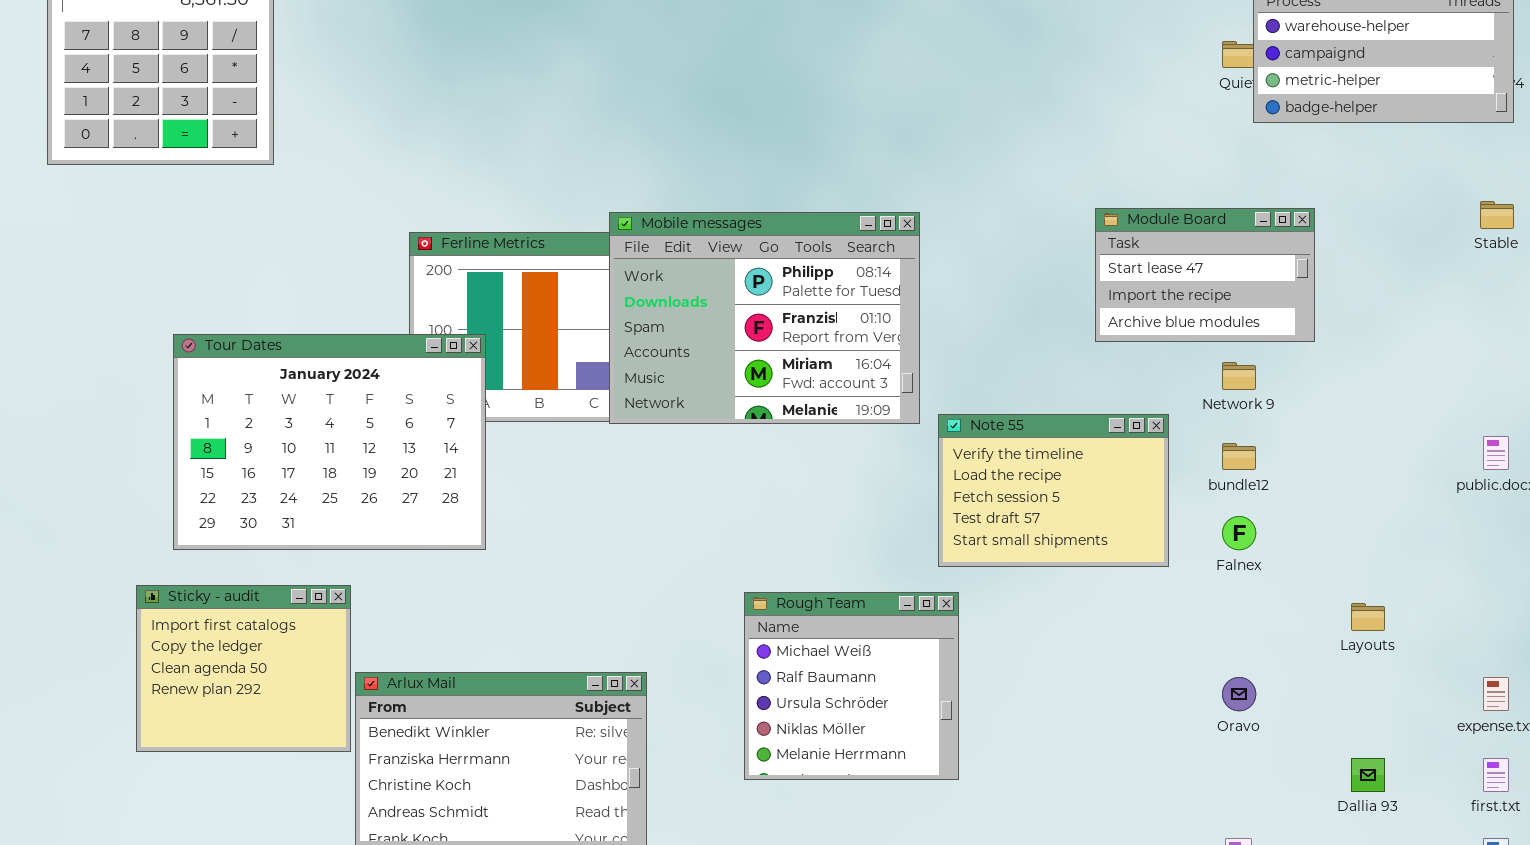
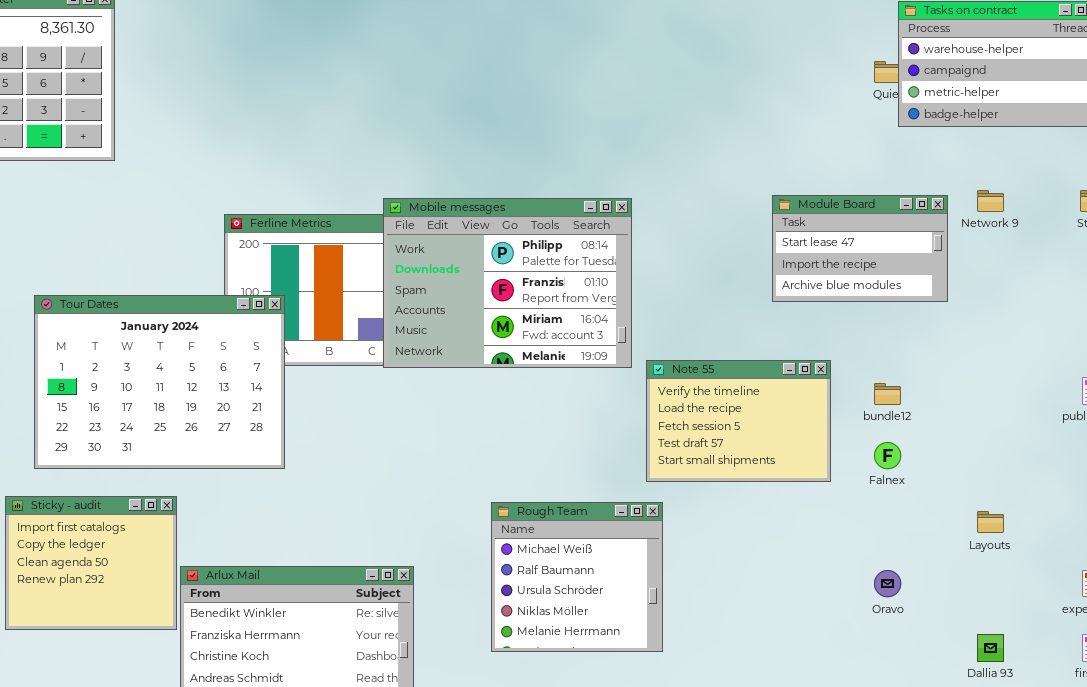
Network 9: [1222,362,1256,390] -> [977,190,1004,212], moved

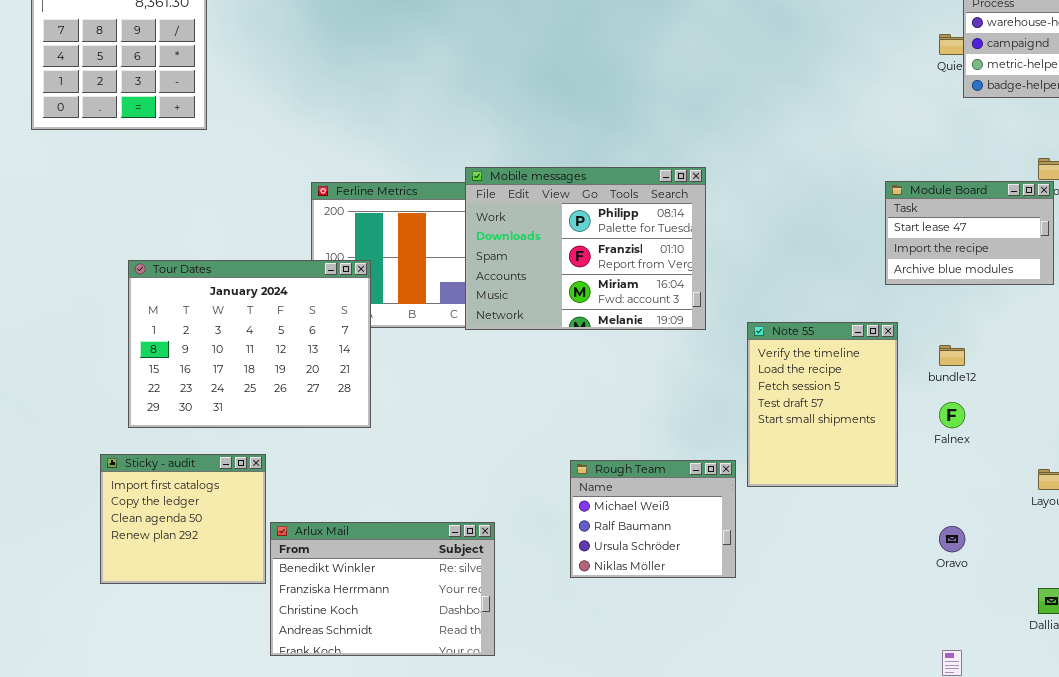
Module Board: [772,195,948,302] -> [885,181,1054,285], moved
Note 55: [646,360,831,482] -> [747,322,898,487], resized
Rough Team: [491,502,663,652] -> [570,460,736,578], resized

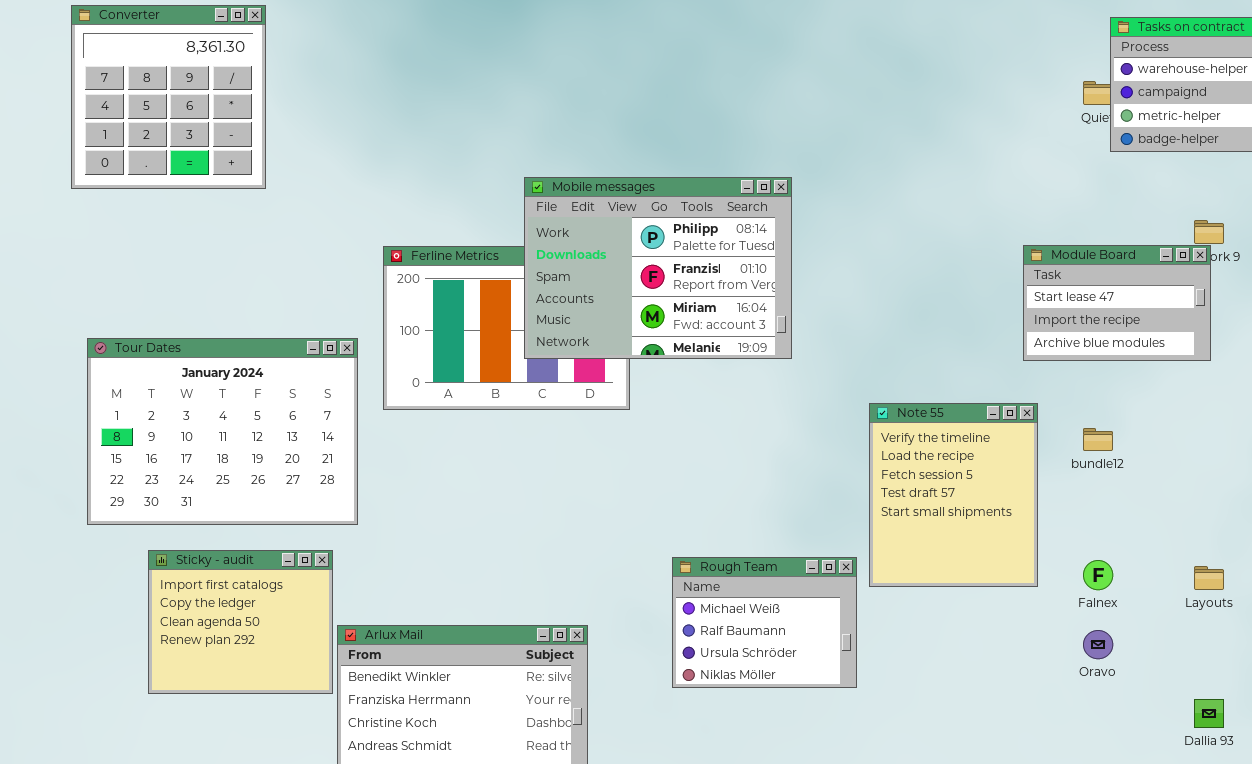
Mobile messages: [465,167,706,330] -> [524,177,792,359], moved
Tour Dates: [128,260,371,428] -> [87,338,358,525], moved
Falnex: [939,402,965,428] -> [1083,560,1113,590], moved

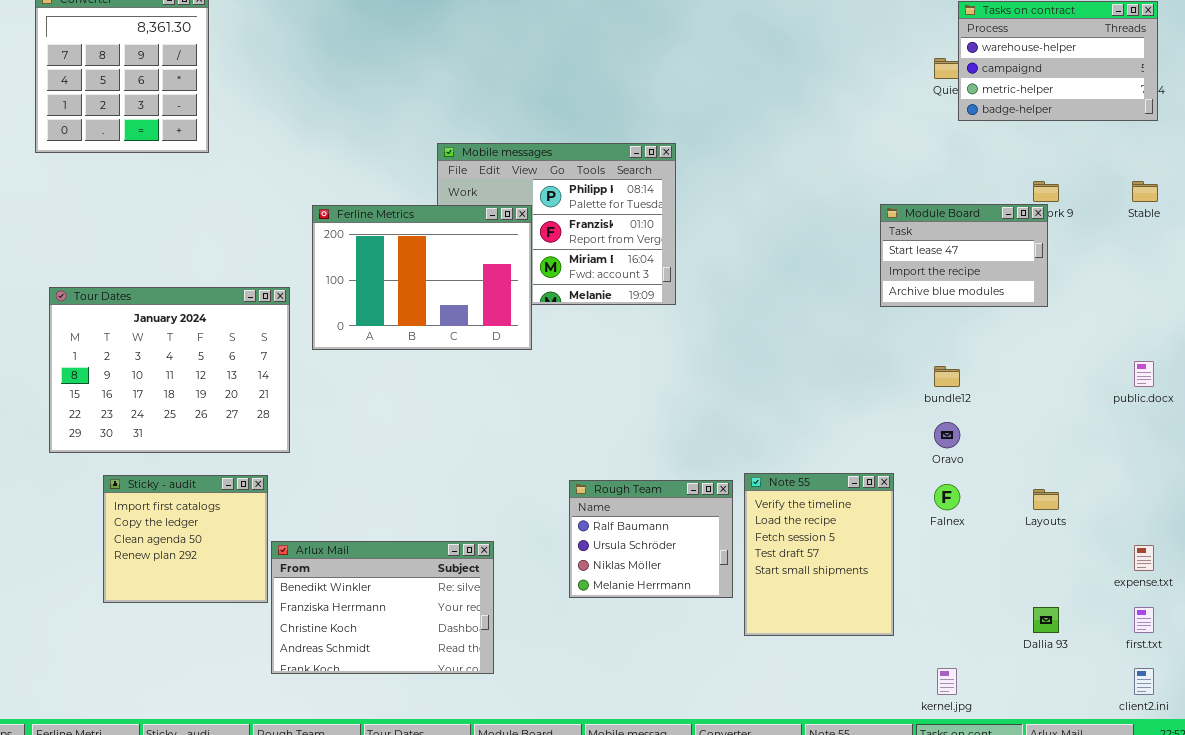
Ferline Metrics: [383,246,630,410] -> [312,205,532,350], raised
Note 55: [869,403,1038,587] -> [744,473,894,636], moved
Rough Team: [672,557,857,688] -> [569,480,733,598], scrolled down 1 row
Oravo: [1083,630,1113,659] -> [934,422,960,448], moved

